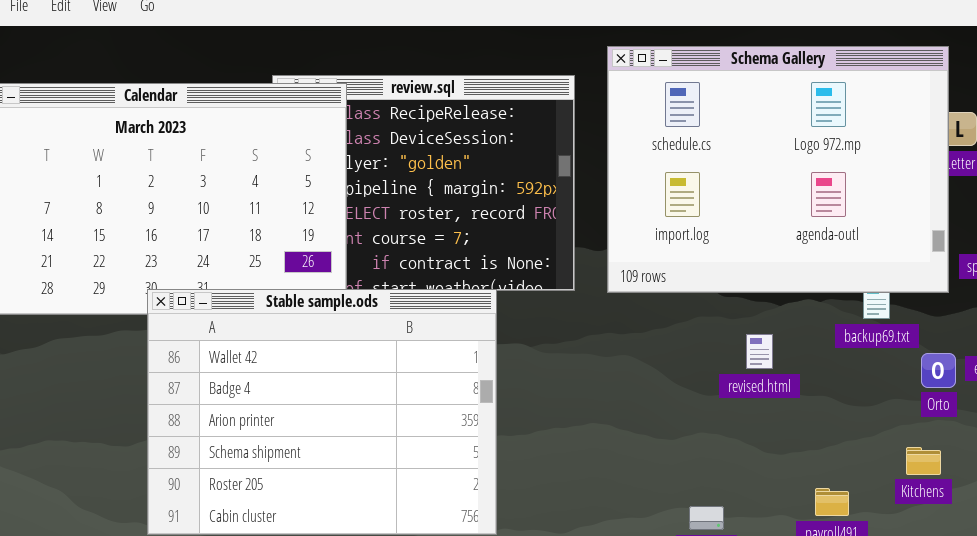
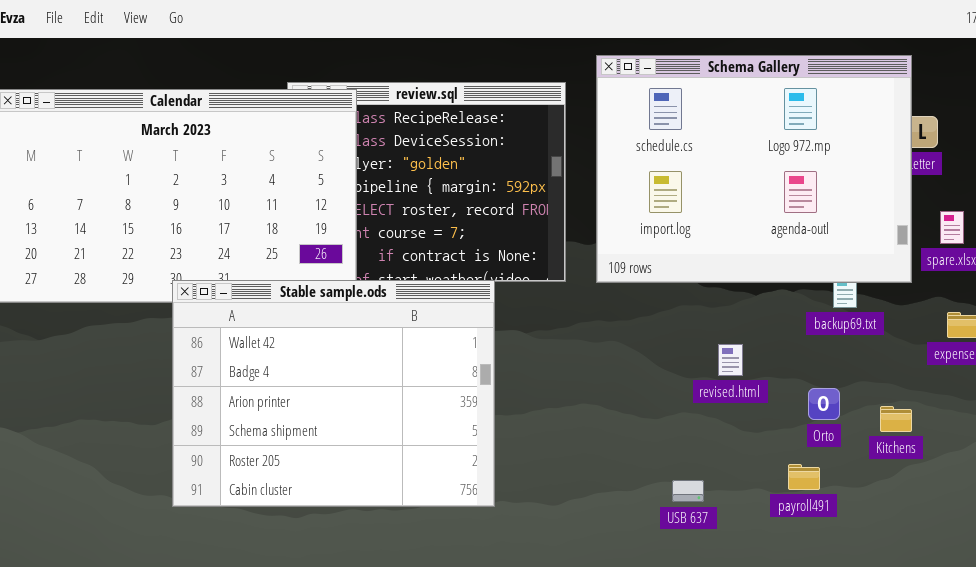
revised.html: [746,334,773,369] -> [718,344,743,376], moved
Orto: [921,353,956,388] -> [808,388,840,420], moved
Kitchens: [906,447,941,475] -> [880,406,912,432], moved

